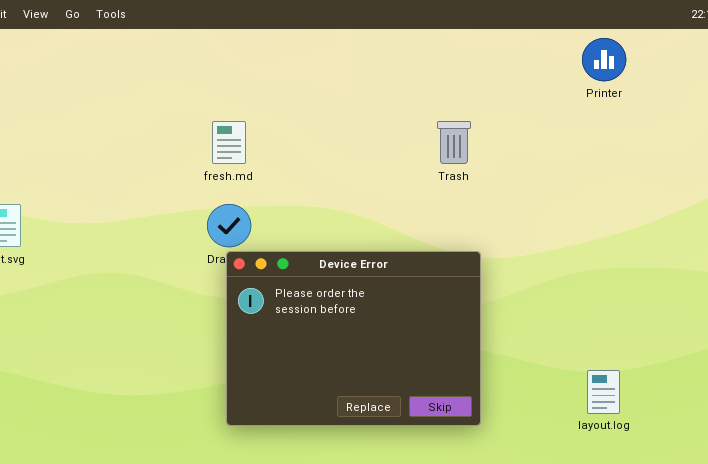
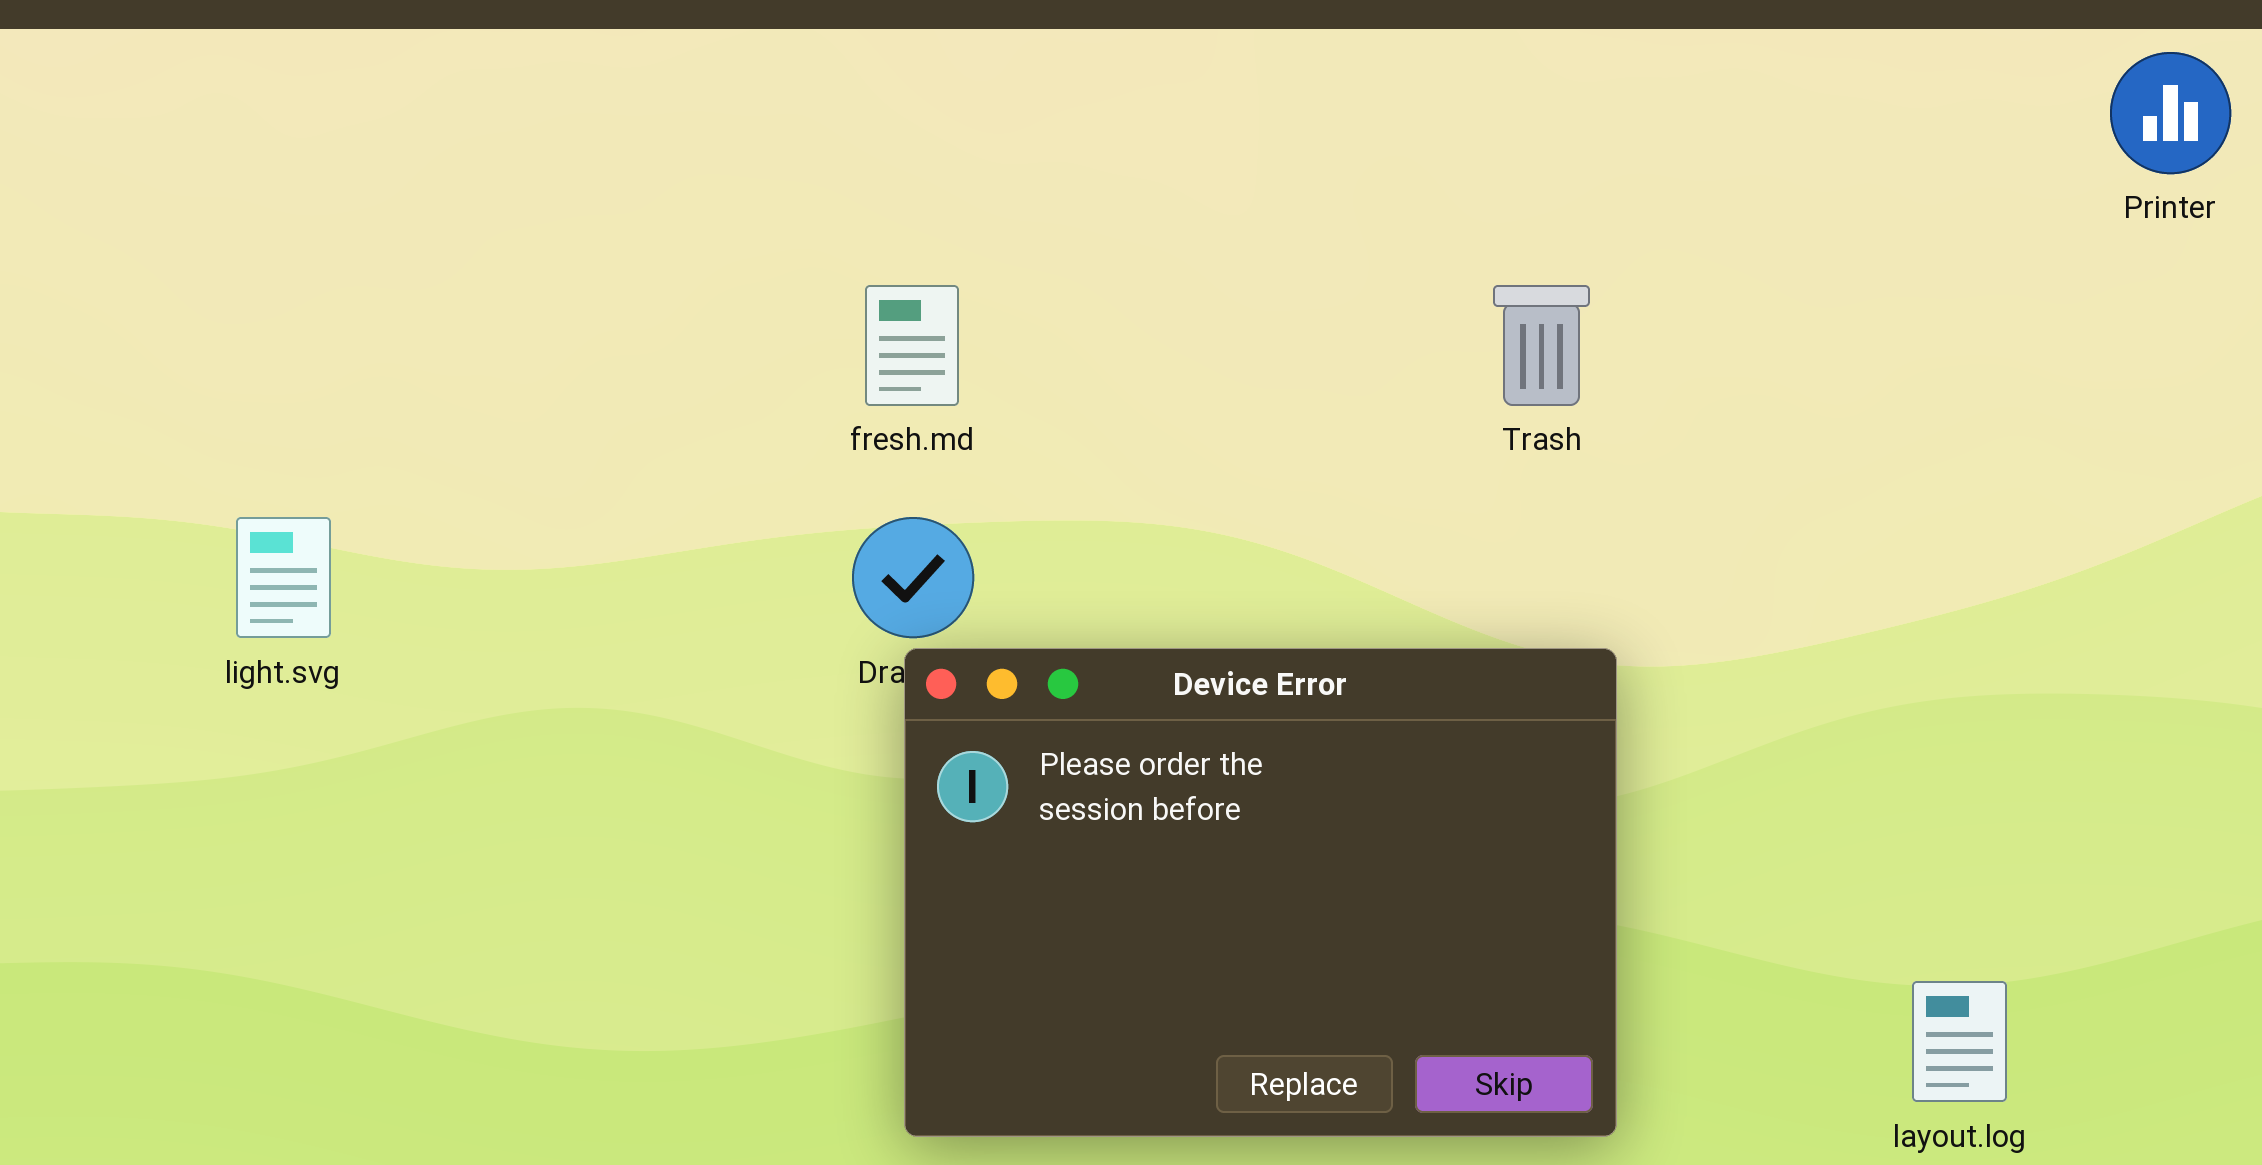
Printer: [582,38,626,81] -> [2110,52,2231,174], moved

